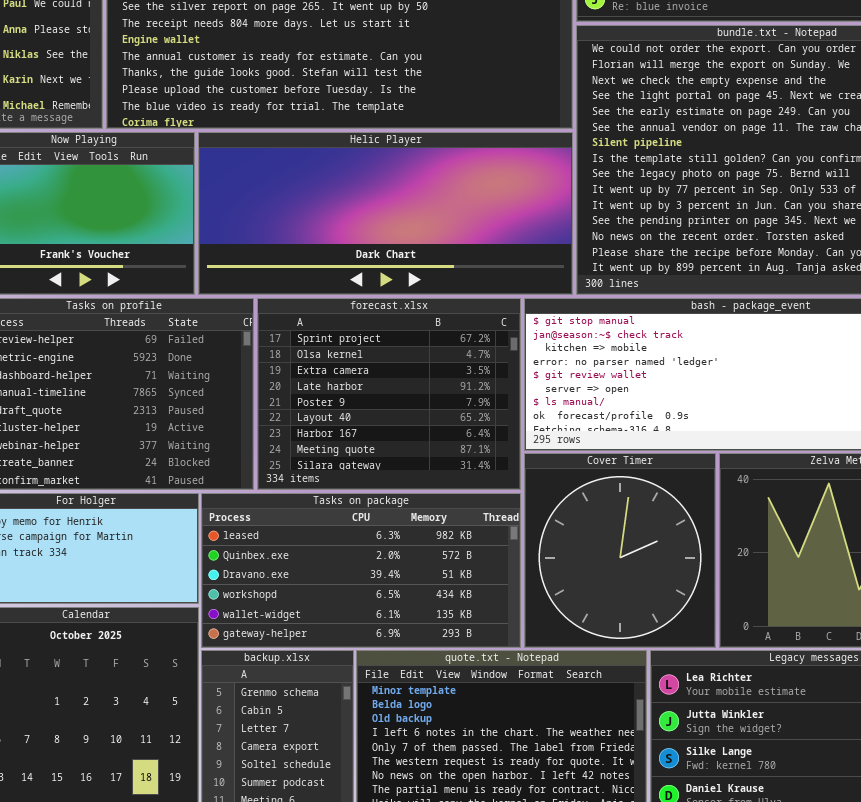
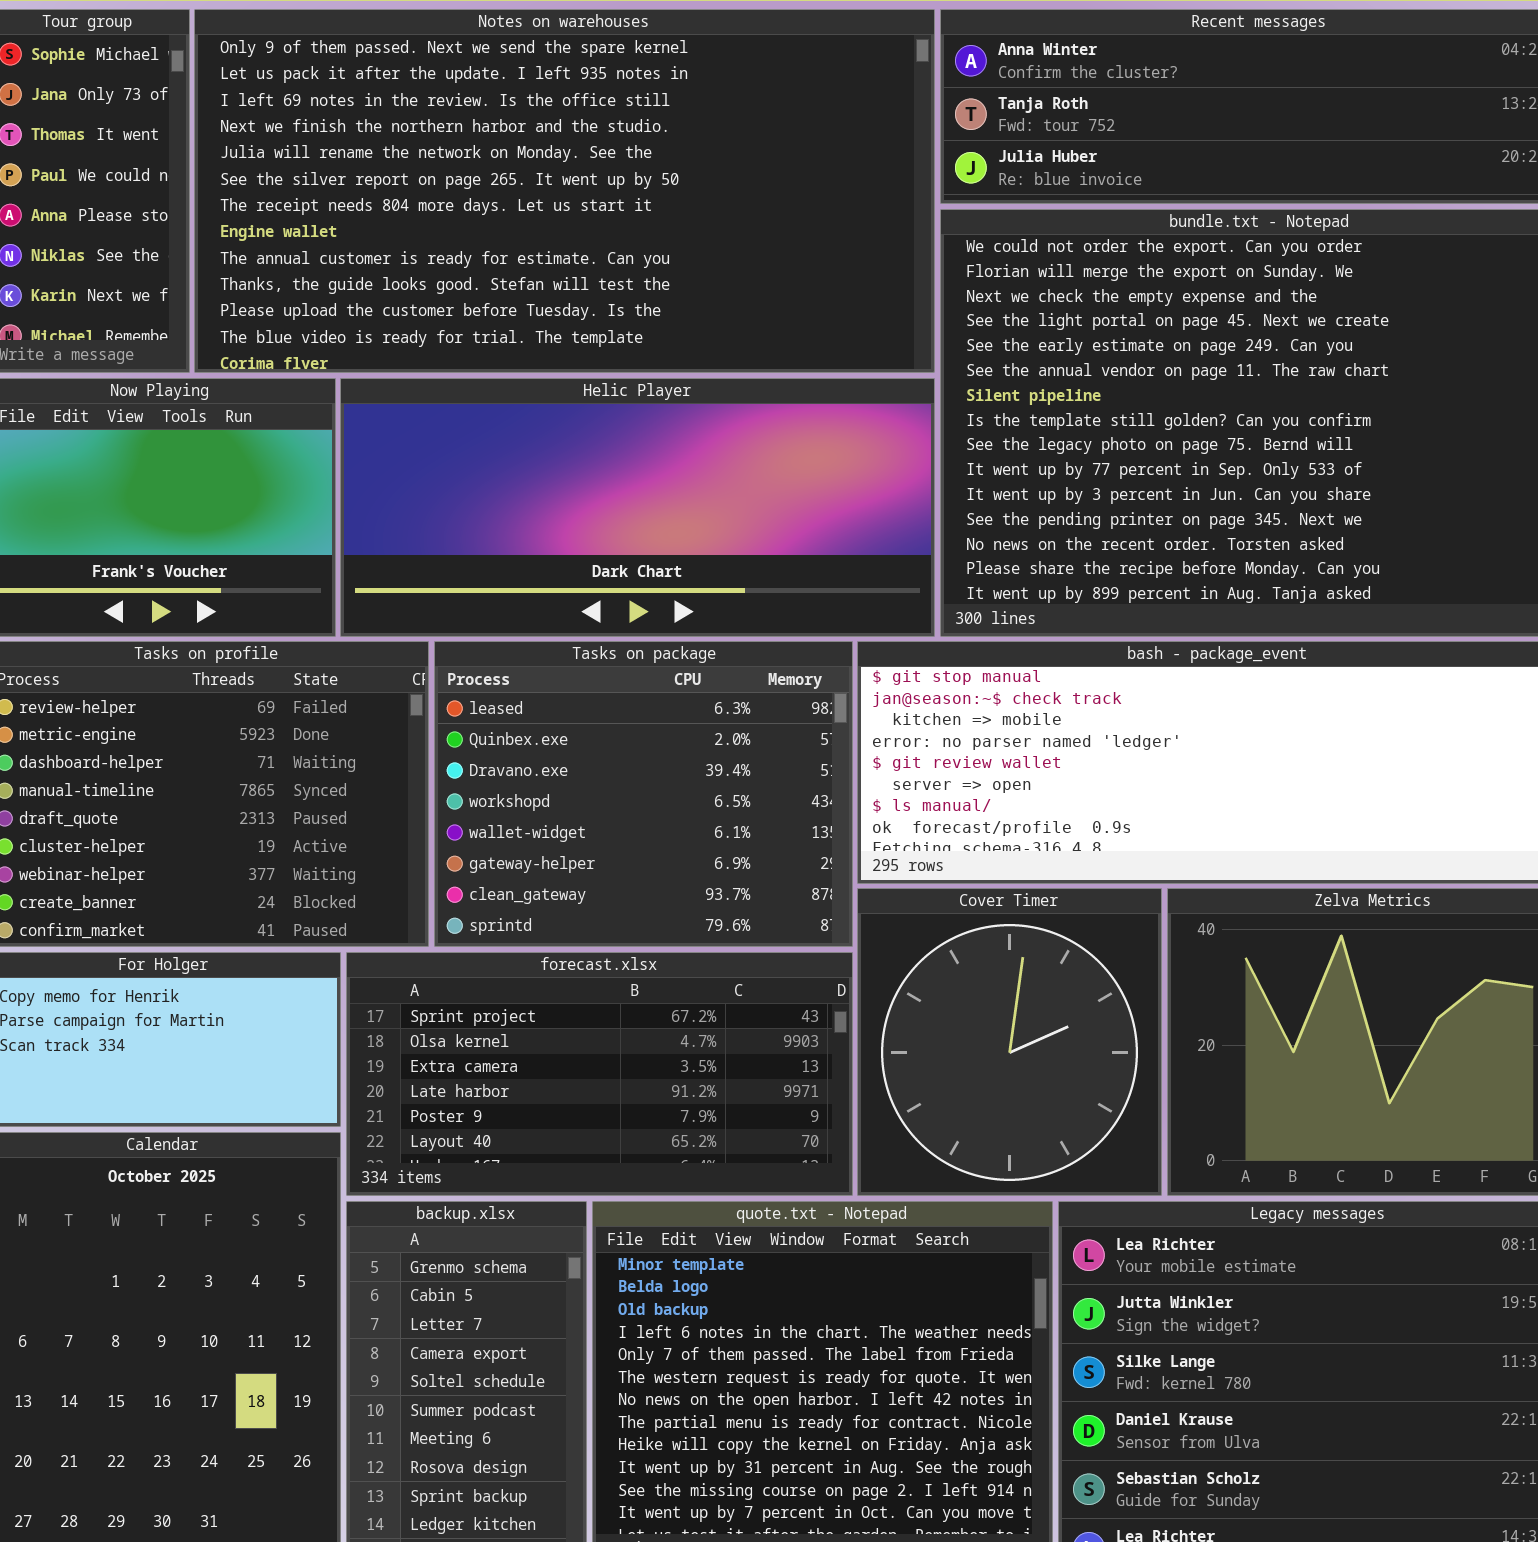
forecast.xlsx: [257,298,521,490] -> [346,952,853,1196], moved, resized
Tasks on package: [201,493,521,648] -> [434,641,853,947], moved, resized

